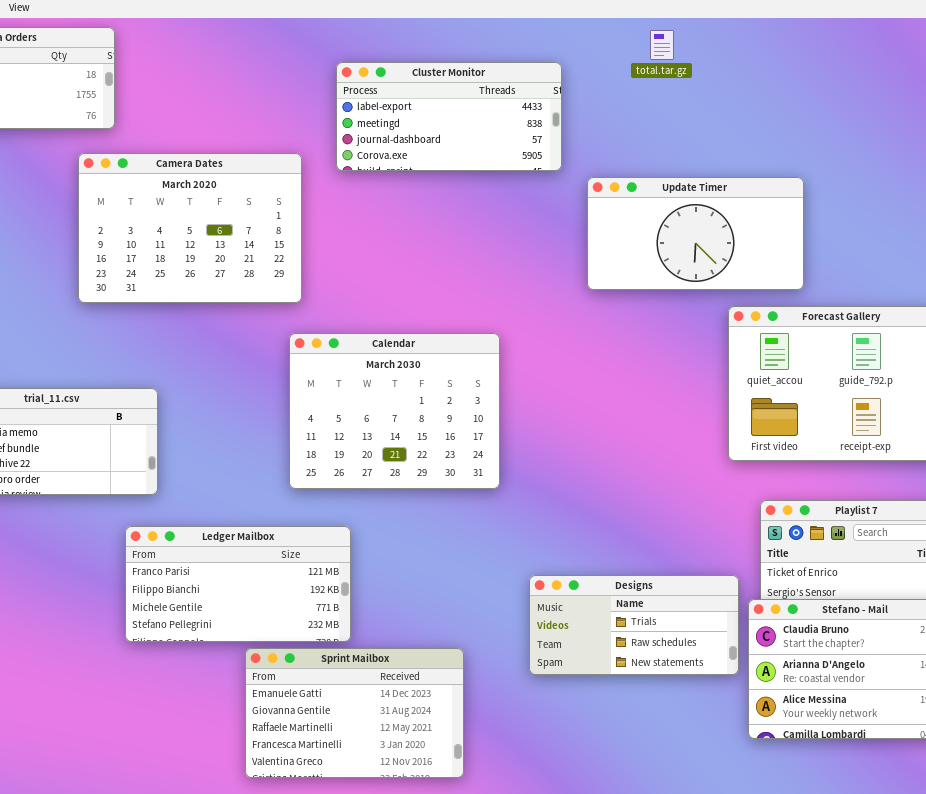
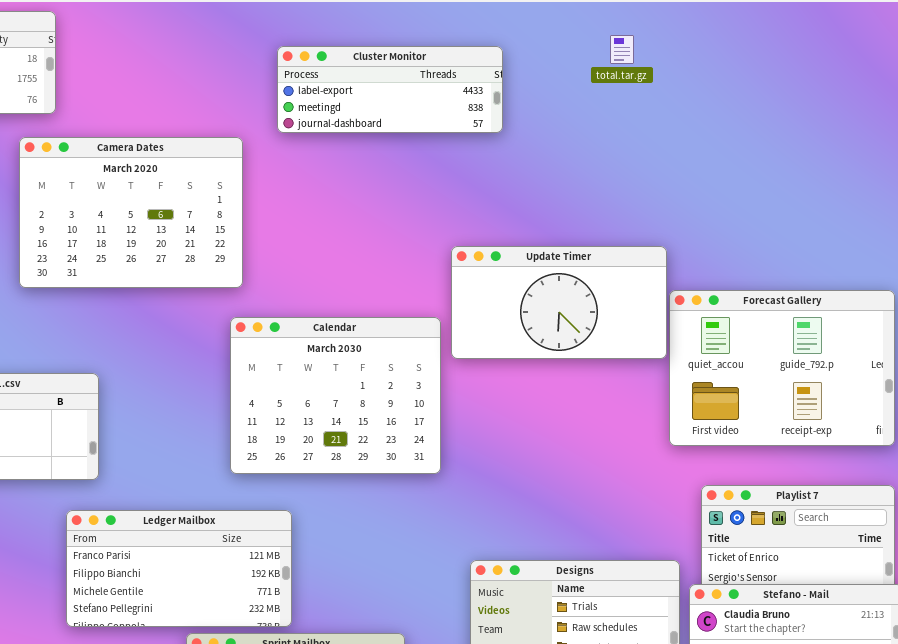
total.tar.gz: [650,30,674,60] -> [610,35,634,64], moved
Cluster Monitor: [336,62,562,171] -> [277,46,503,133], resized
Update Timer: [587,177,804,290] -> [451,246,667,359], moved

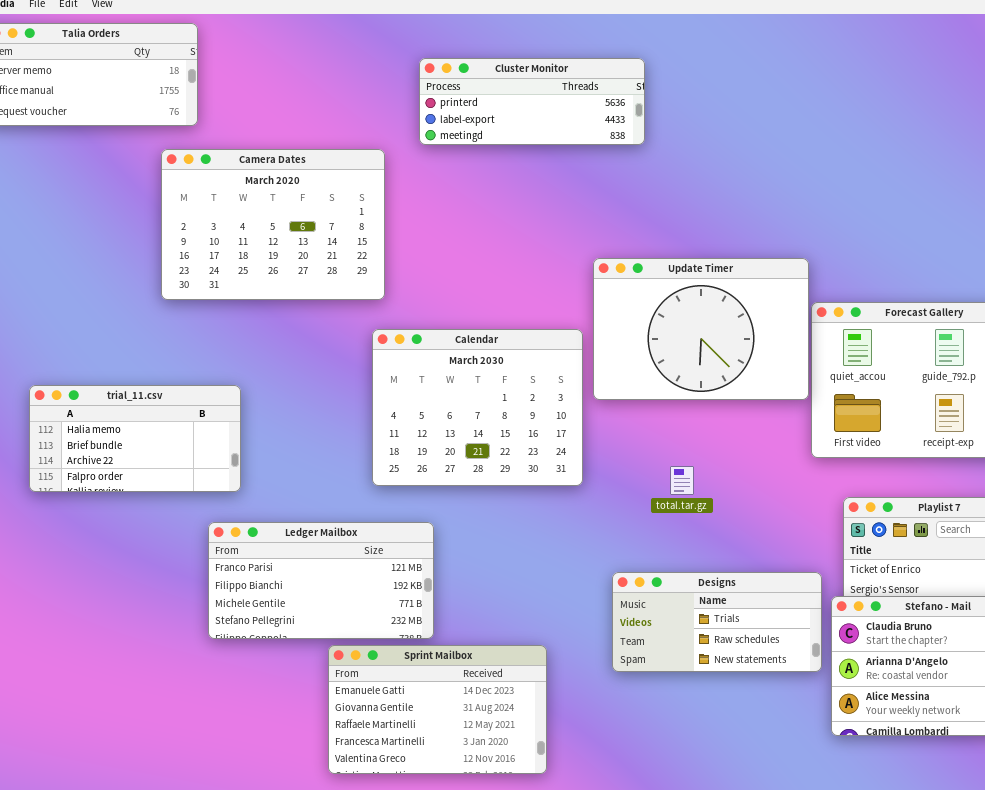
total.tar.gz: [610,35,634,64] -> [670,466,694,495], moved
Cluster Monitor: [277,46,503,133] -> [419,58,645,145], scrolled up 1 row
Update Timer: [451,246,667,359] -> [593,258,809,400], resized

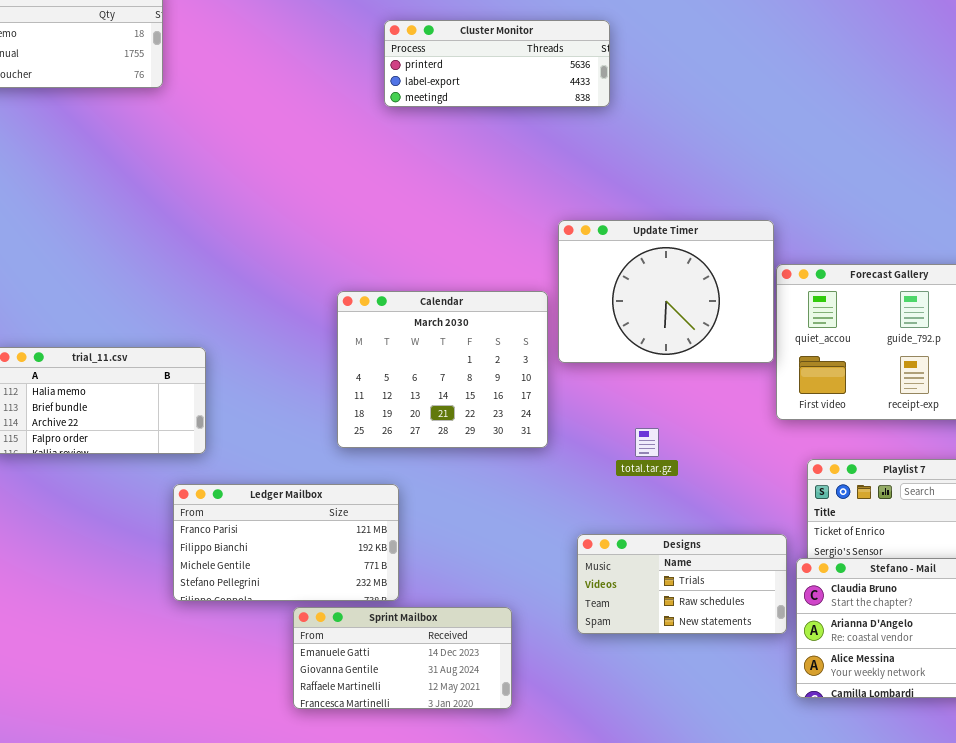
Camera Dates: [161,149,385,300] -> none, closed
Sprint Mailbox: [328,645,547,774] -> [293,607,512,709], resized

